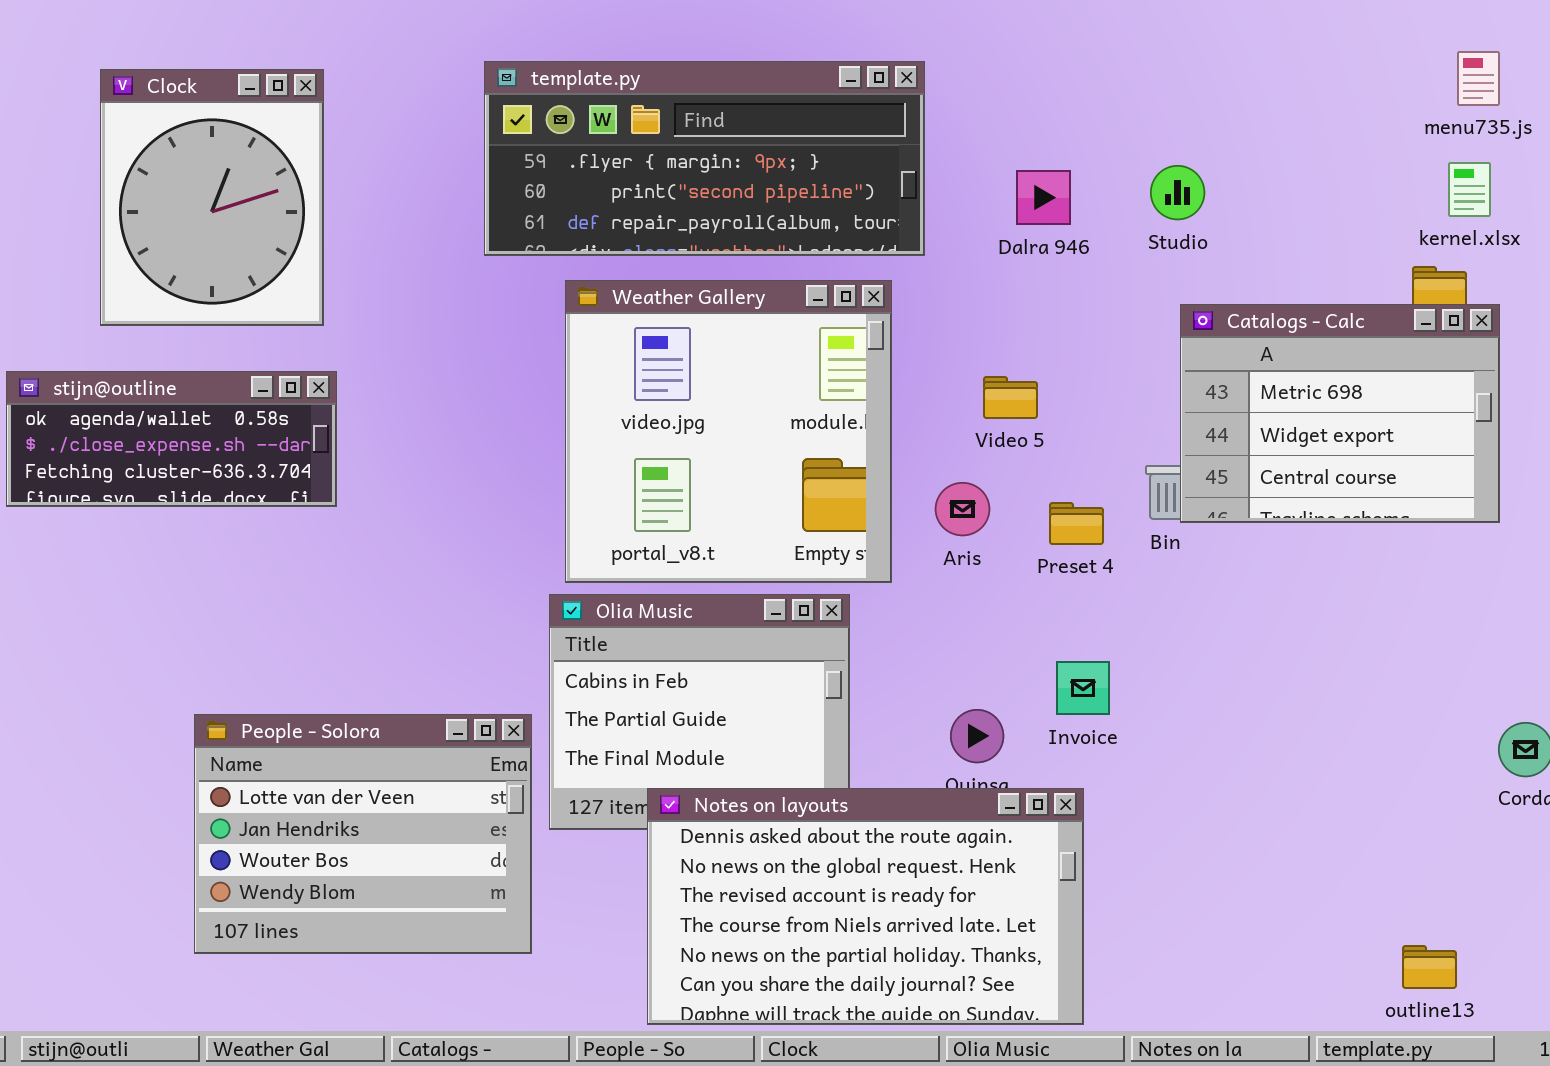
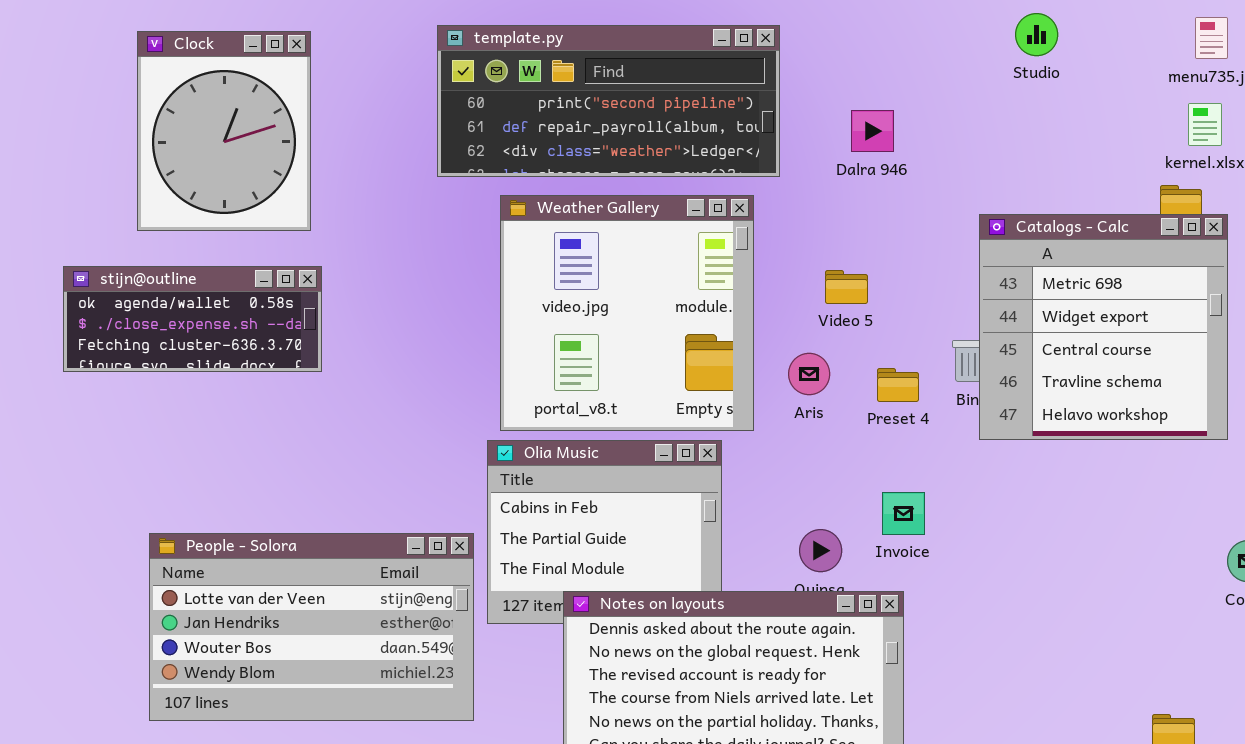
template.py: [484,61,925,256] -> [437,25,780,177], scrolled down 1 row
Studio: [1150,165,1205,220] -> [1015,13,1058,56], moved
Catalogs - Calc: [1180,304,1500,523] -> [979,214,1228,440], resized
People - Solora: [194,714,532,954] -> [149,533,474,721], resized

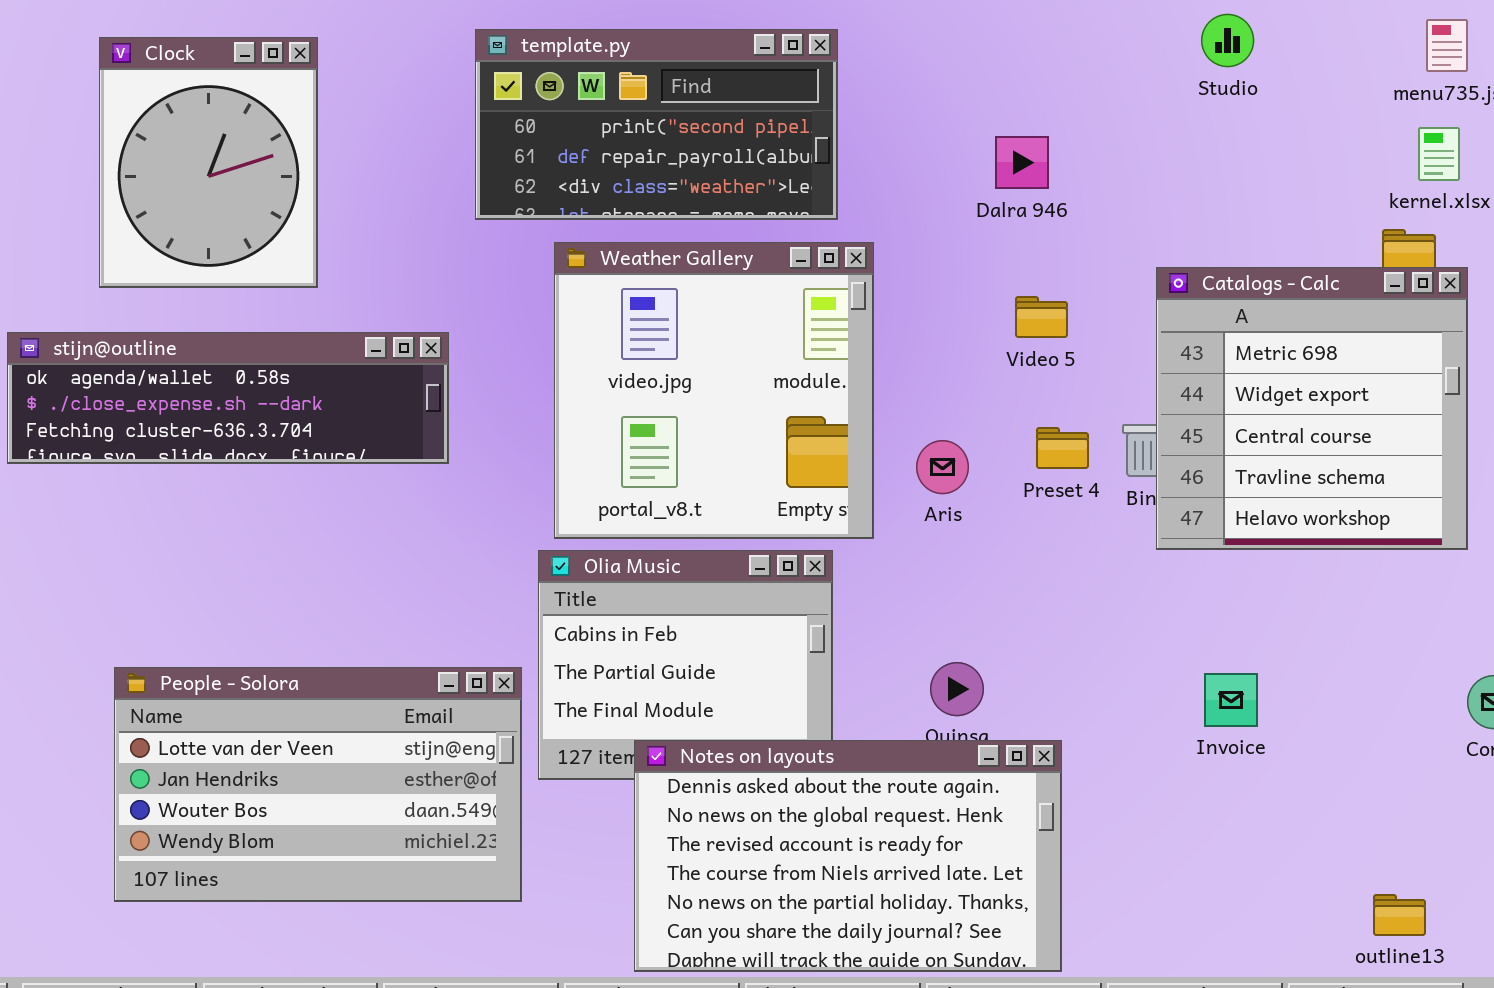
template.py: [437,25,780,177] -> [475,29,838,220], resized
stijn@outline: [63,266,322,372] -> [7,332,449,464], resized
Video 5: [825,270,868,304] -> [1015,296,1068,338], moved
Preset 4: [877,368,919,402] -> [1036,427,1089,469], moved
Invoice: [882,492,925,535] -> [1204,673,1258,727], moved

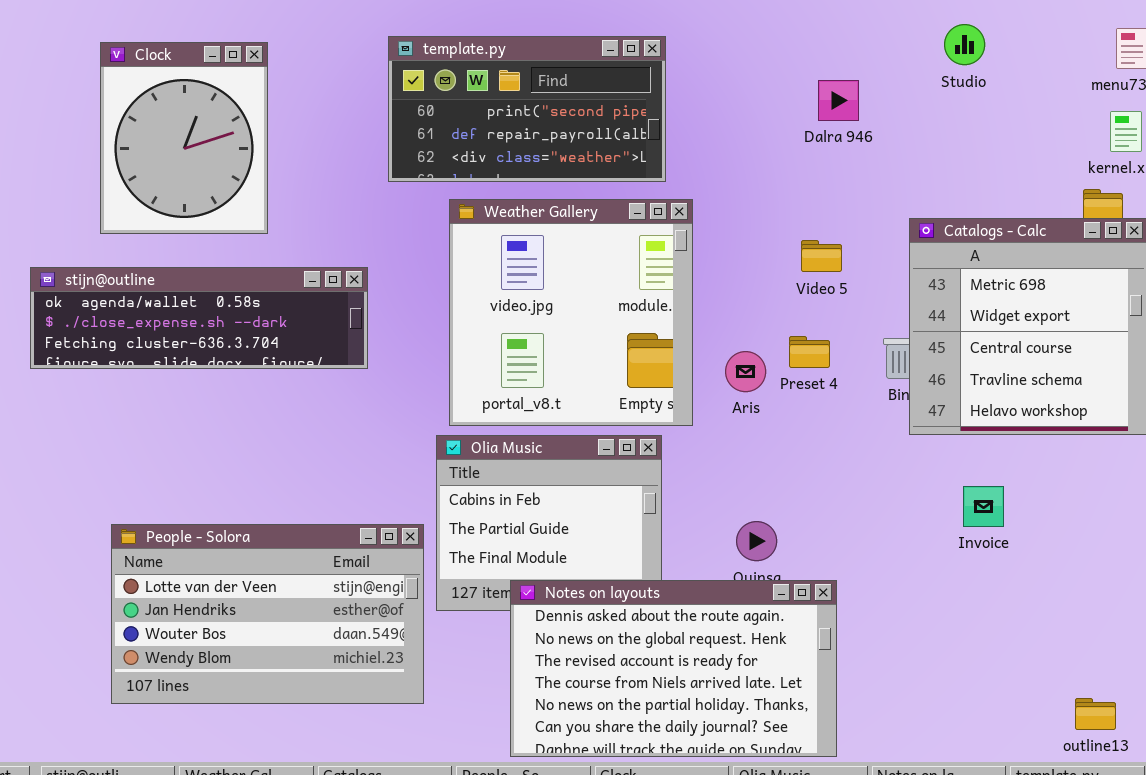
Dalra 946: [995,136,1049,189] -> [818,80,859,121], moved
Preset 4: [1036,427,1089,469] -> [789,336,830,368], moved
Invoice: [1204,673,1258,727] -> [963,486,1004,527], moved

